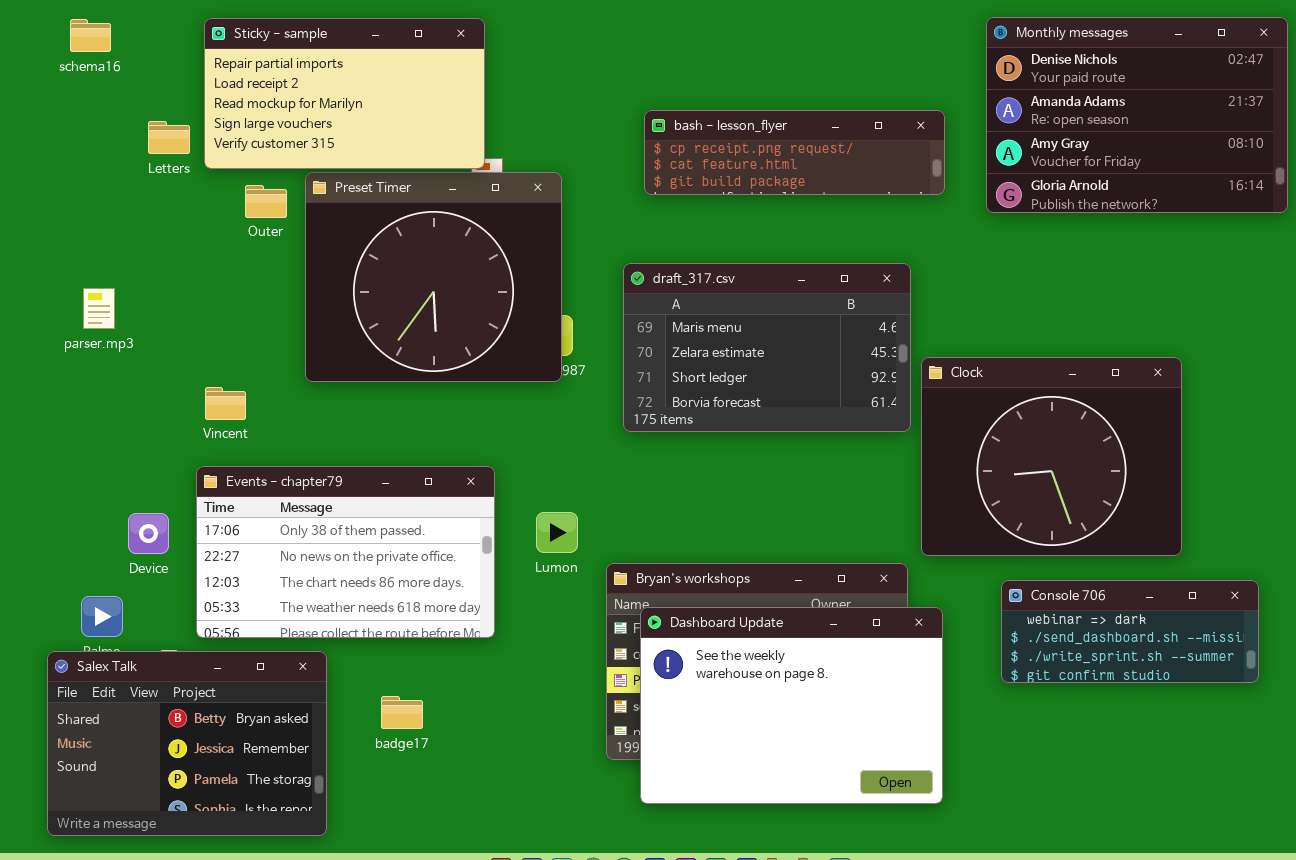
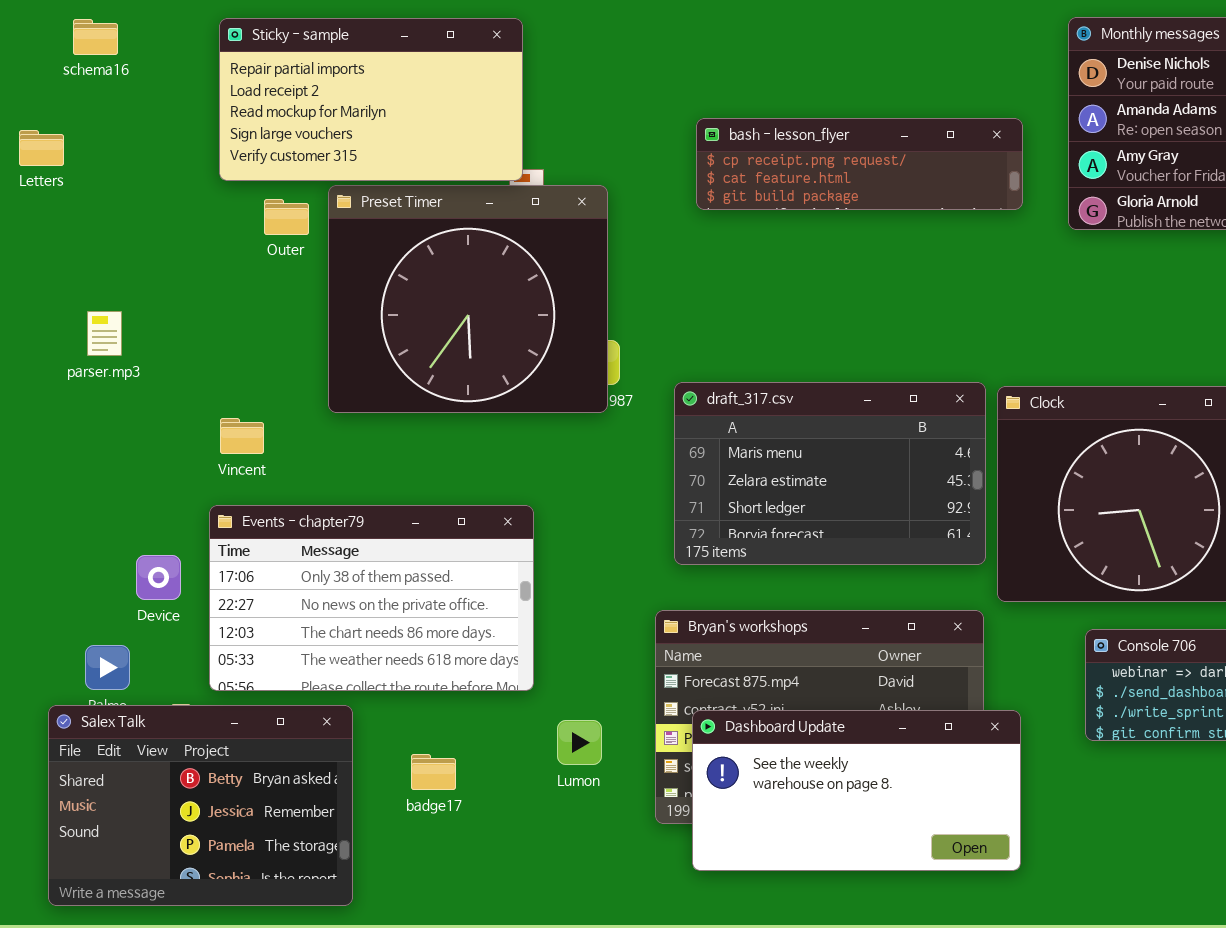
Letters: [148,121,190,154] -> [19,130,64,166], moved
draft_317.csv: [623,263,911,432] -> [674,382,986,565], moved
Lumon: [536,512,578,553] -> [557,720,602,765], moved
Dashboard Update: [640,607,943,804] -> [692,710,1021,871], resized

